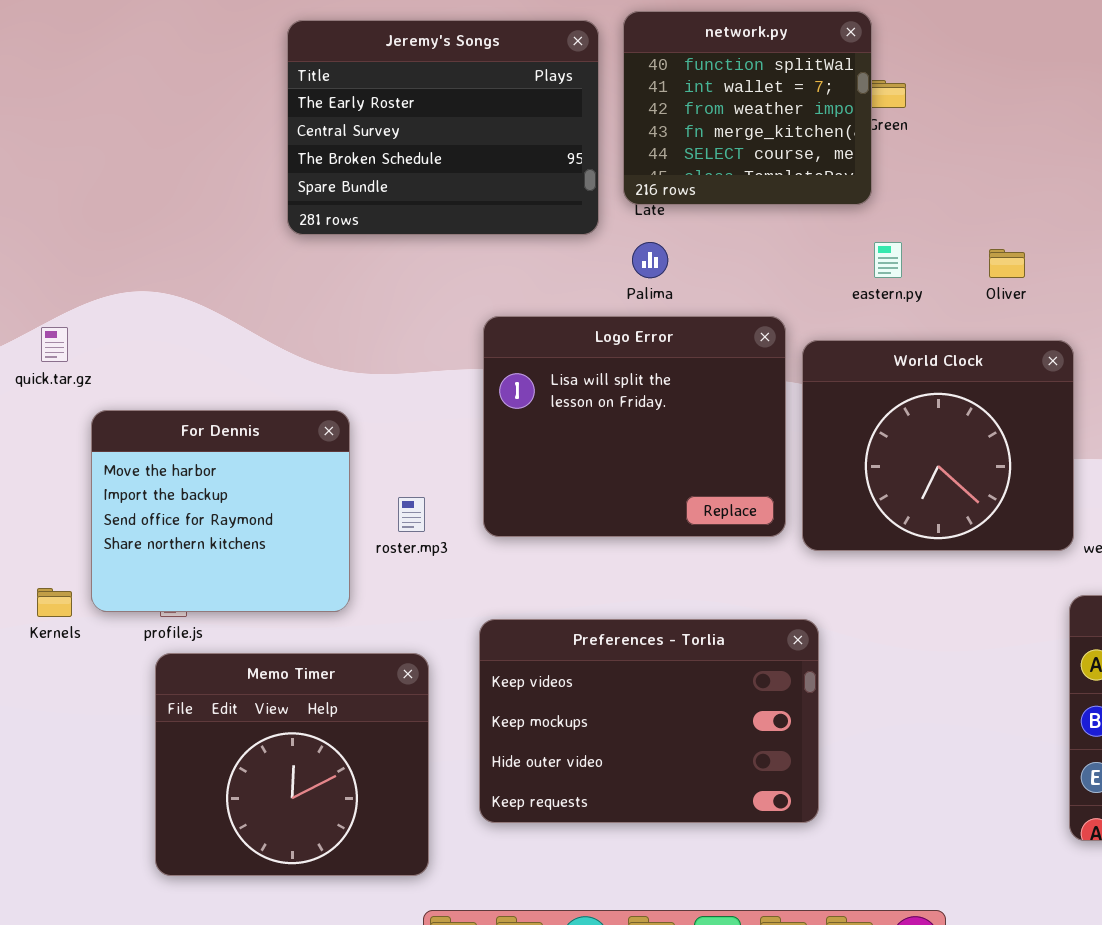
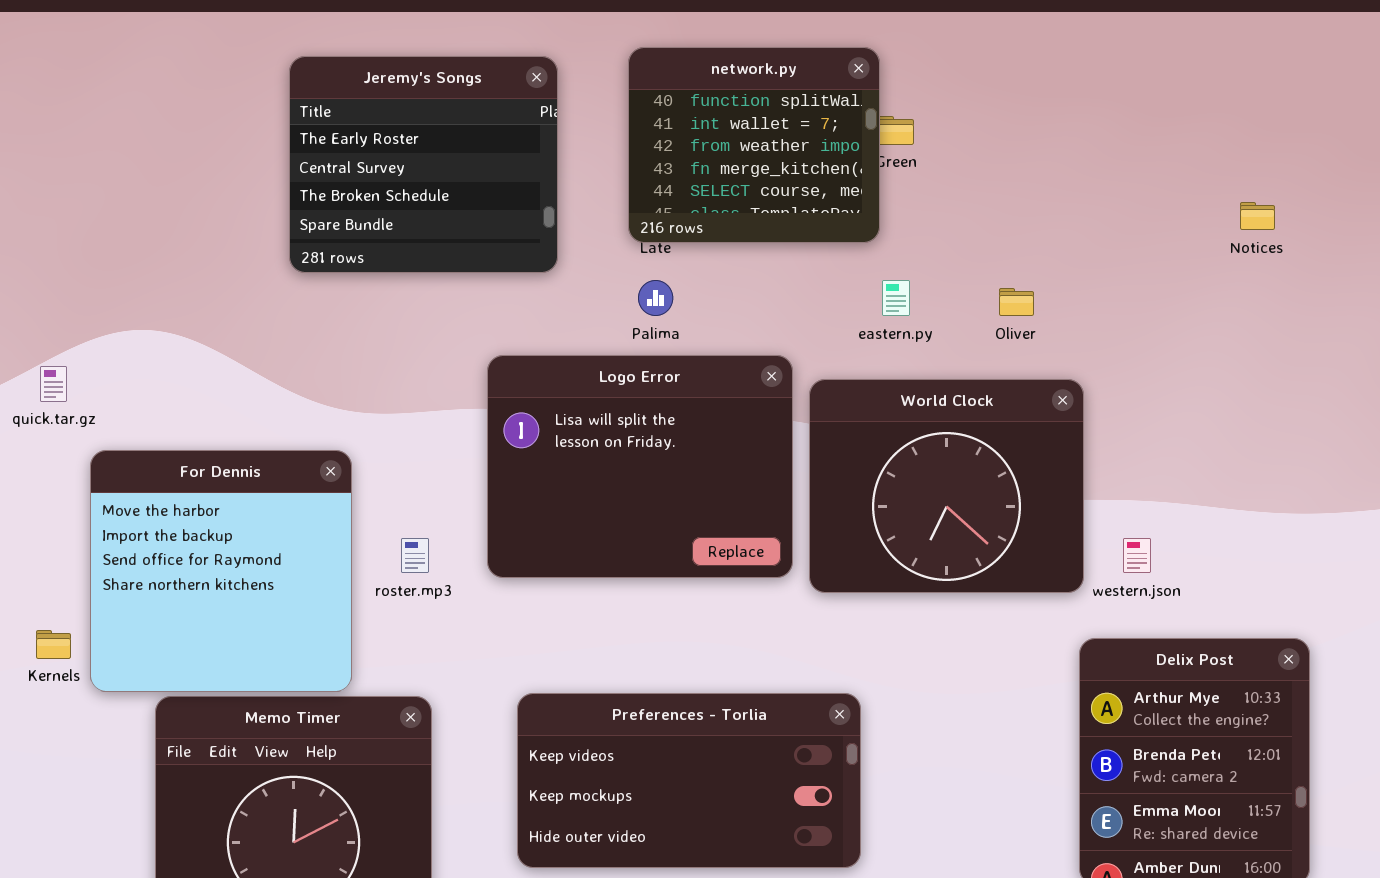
Jeremy's Songs: [287,20,599,235] -> [289,56,558,273], resized
For Dennis: [91,410,350,612] -> [90,450,352,692], resized
Preferences - Torlia: [479,619,819,823] -> [517,693,861,868], moved, resized

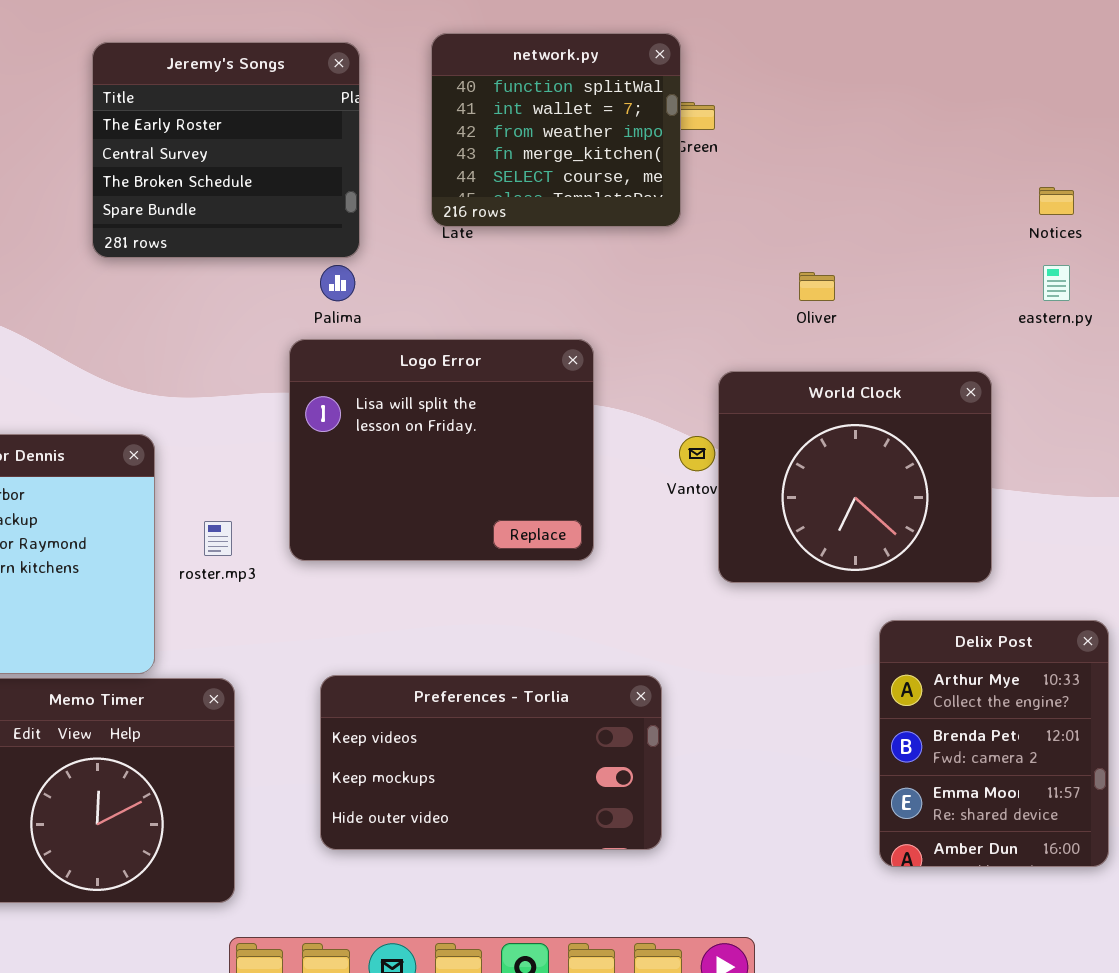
Palima: [638,280,673,316] -> [320,265,355,301], moved
eastern.py: [882,280,910,316] -> [1043,265,1070,301], moved
World Clock: [809,379,1084,593] -> [718,371,992,583], moved

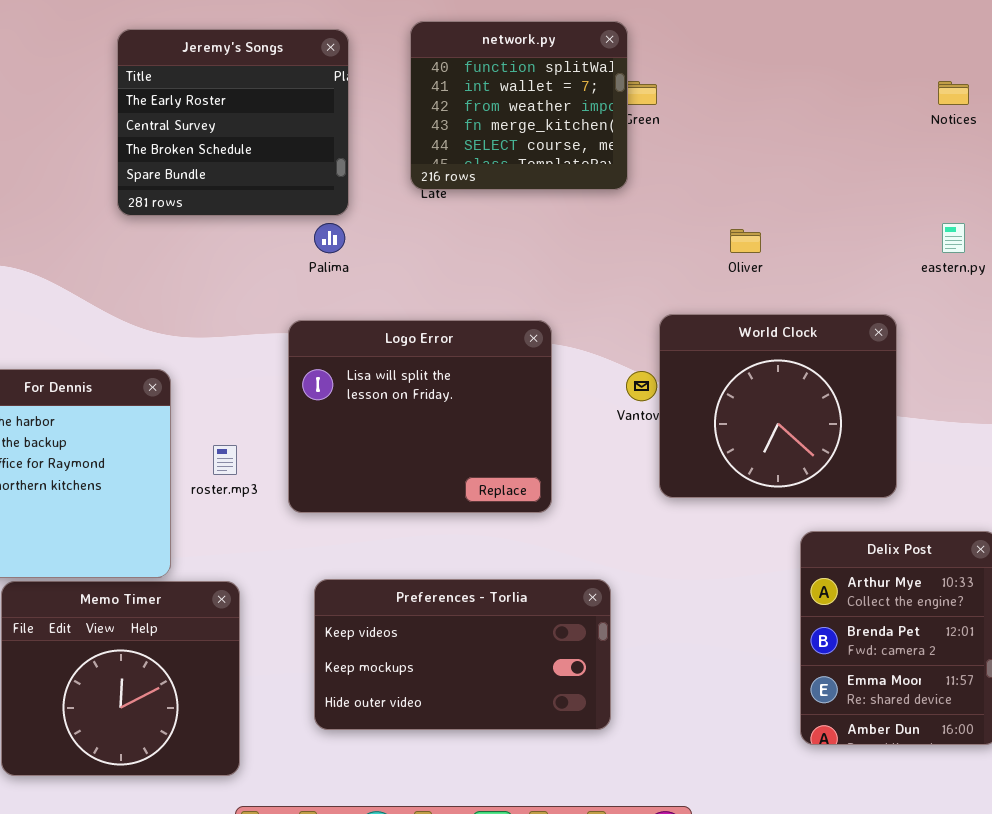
Notices: [1039,187,1074,215] -> [938,81,969,105], moved
Logo Error: [289,339,594,561] -> [288,320,552,513], moved

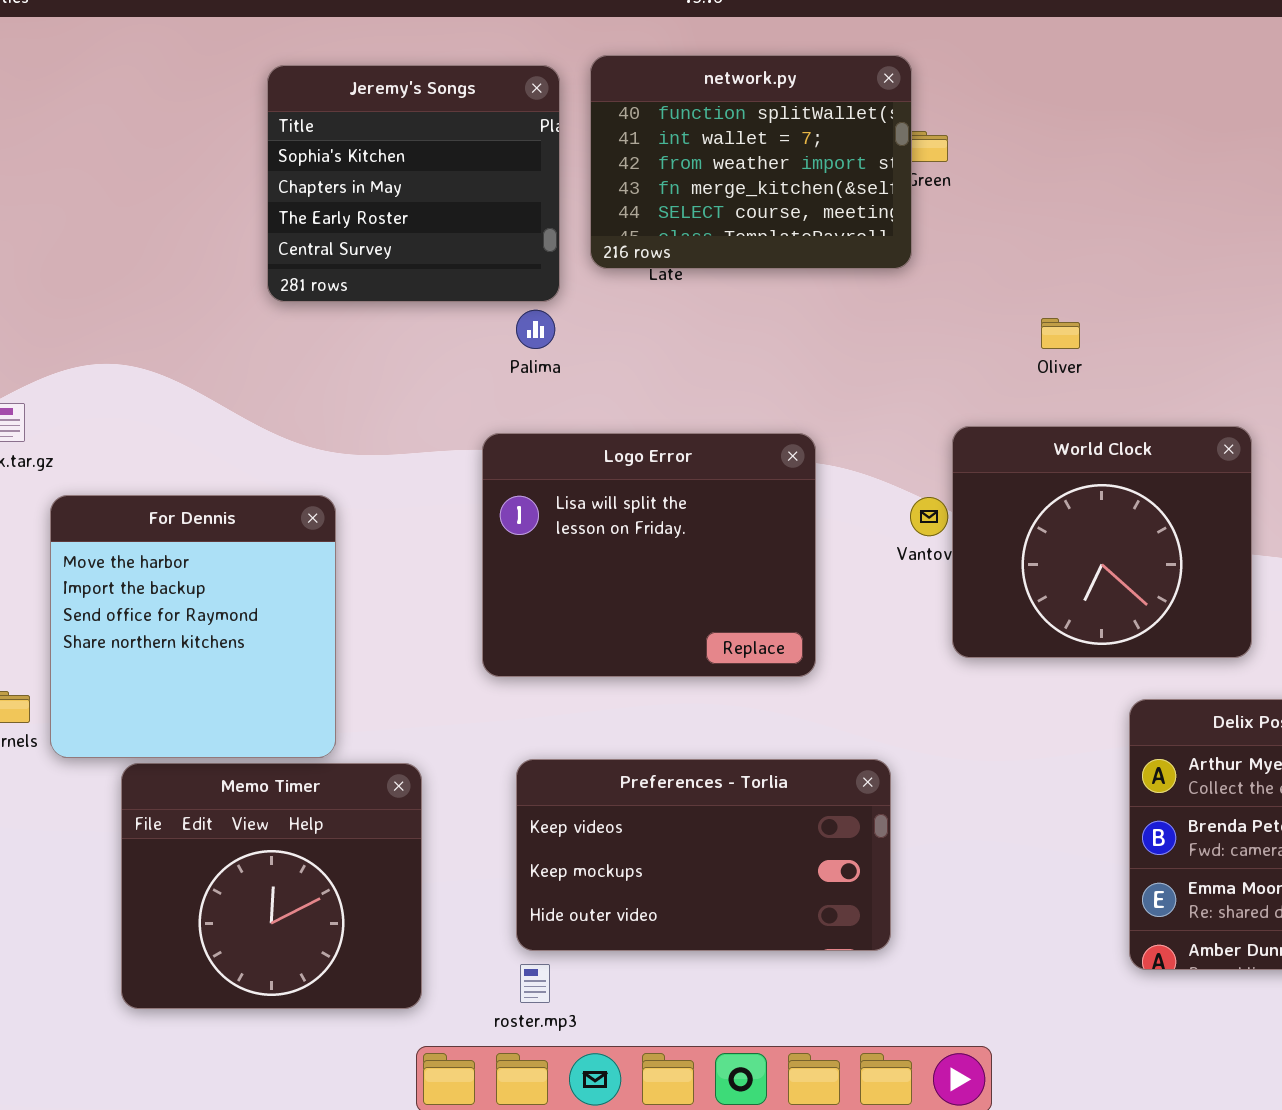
network.py: [410,21,628,190] -> [590,55,912,269], resized
Jeremy's Songs: [117,29,349,216] -> [267,65,560,302], scrolled up 2 rows
roster.mp3: [213,445,237,475] -> [520,964,550,1003], moved

